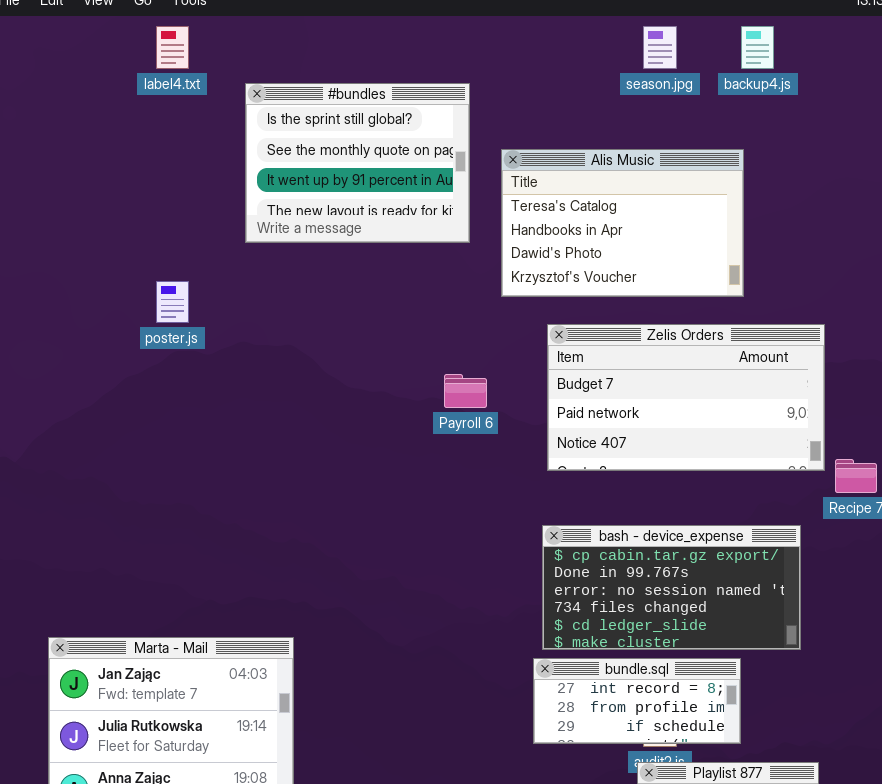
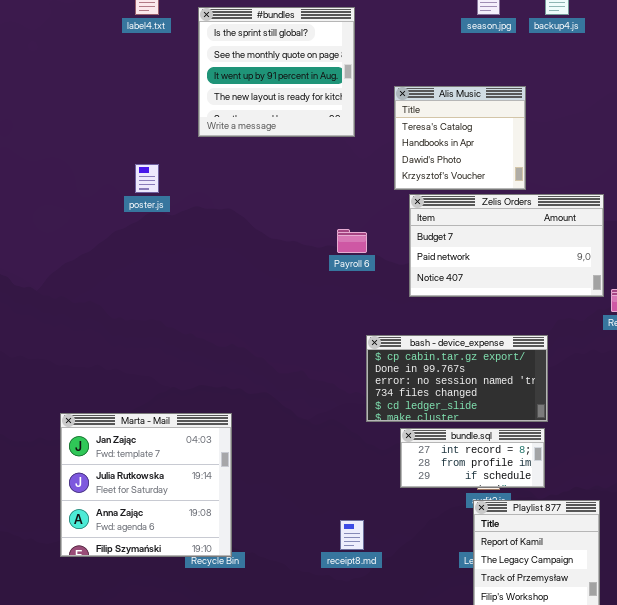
#bundles: [245,83,470,243] -> [198,7,355,137], resized
Alis Music: [501,149,744,297] -> [394,86,526,190], moved, resized
bash - device_expense: [542,525,801,650] -> [366,335,548,422], moved

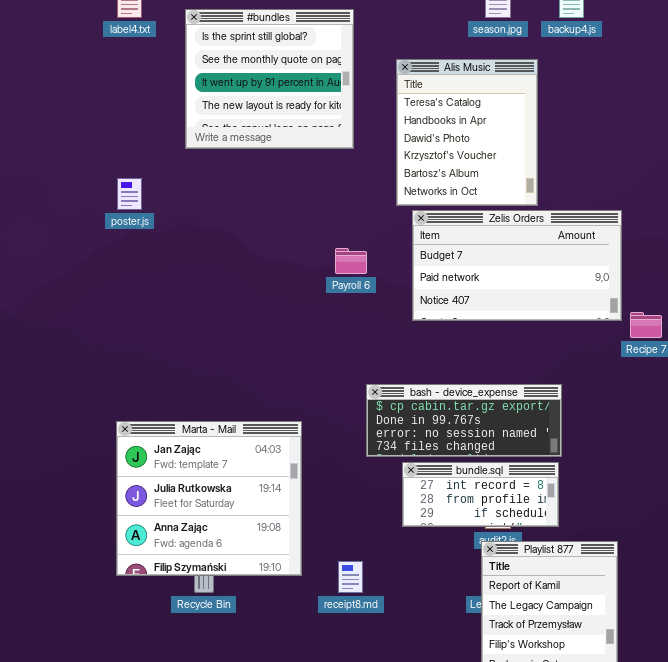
Alis Music: [394,86,526,190] -> [396,59,538,206], resized
bash - device_expense: [366,335,548,422] -> [366,384,562,457], resized
Marta - Mail: [60,413,232,557] -> [116,421,302,576], moved

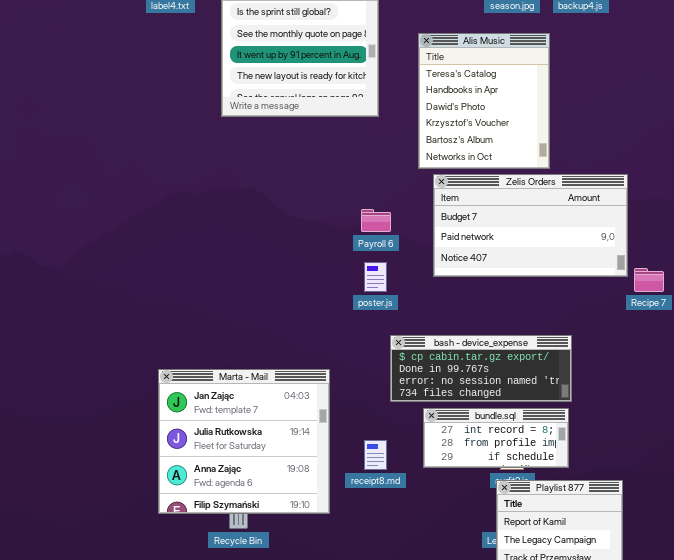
poster.js: [117,178,142,210] -> [364,262,387,292], moved
receipt8.md: [338,561,363,593] -> [364,440,387,470], moved

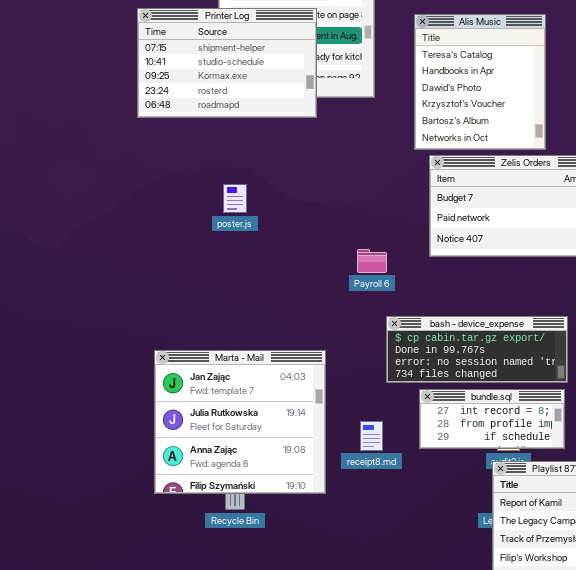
Printer Log: none -> [137,8,317,118], opened
Payroll 6: [361,209,391,232] -> [357,249,387,273], moved
poster.js: [364,262,387,292] -> [223,184,247,213], moved

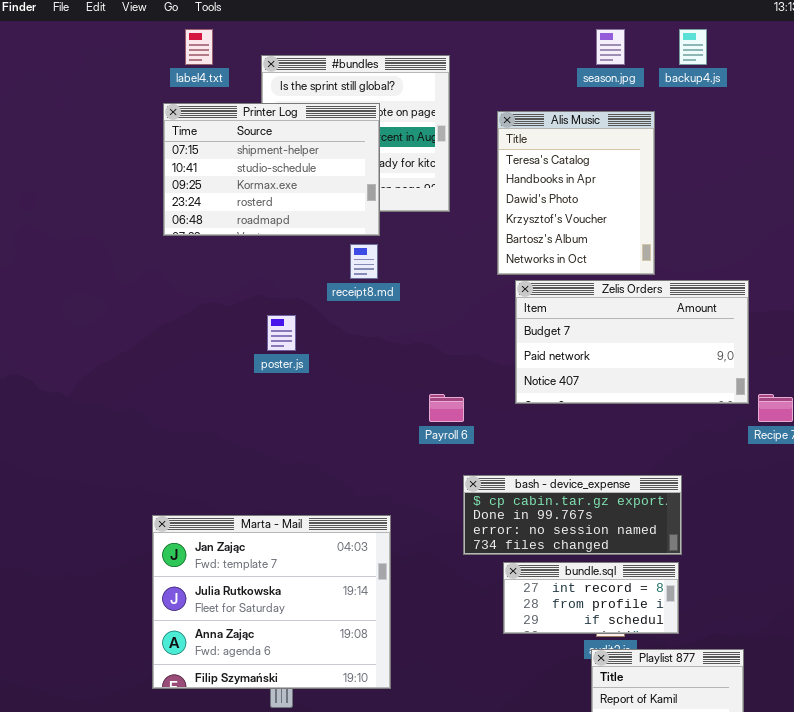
Marta - Mail: [154,350,326,494] -> [152,515,391,689], resized
receipt8.md: [360,421,383,451] -> [350,244,378,279], moved

